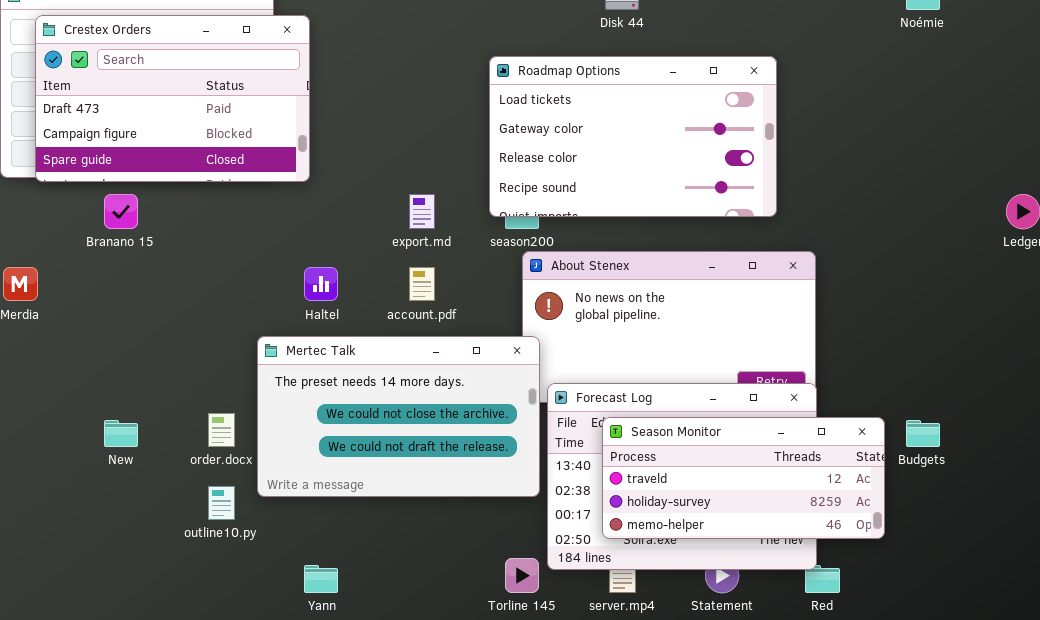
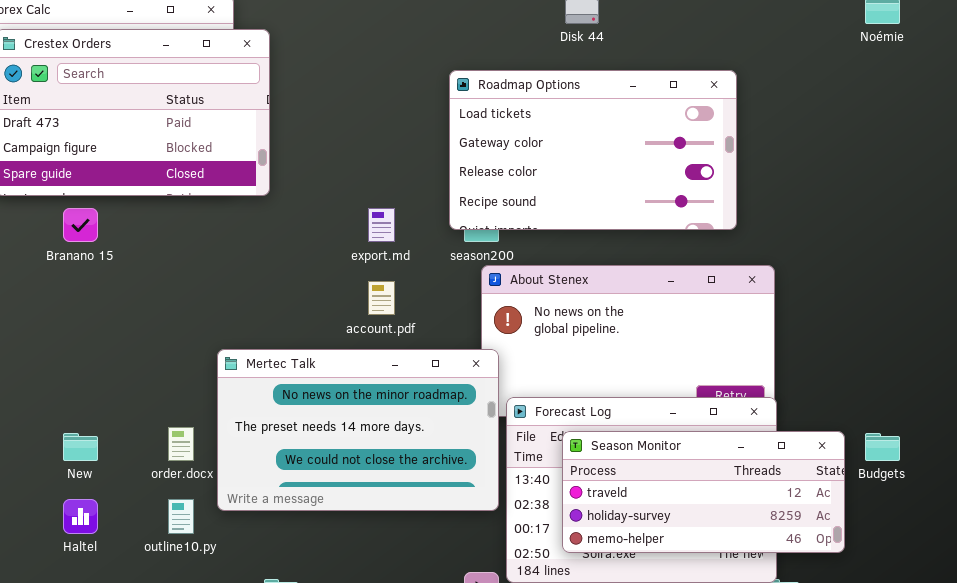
Haltel: [304,267,338,301] -> [63,499,98,534], moved
Mertec Talk: [257,336,540,497] -> [217,349,499,511], scrolled up 1 row

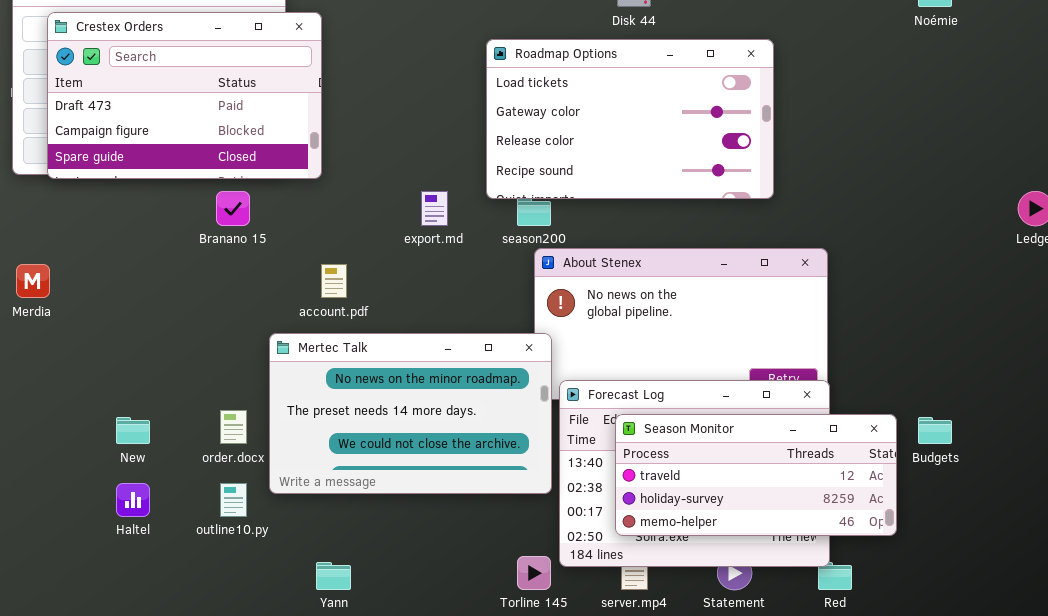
Roadmap Options: [449,70,737,230] -> [486,39,774,199], moved
Branano 15: [63,208,98,242] -> [216,191,250,226], moved
account.pdf: [368,281,395,315] -> [321,264,347,298], moved

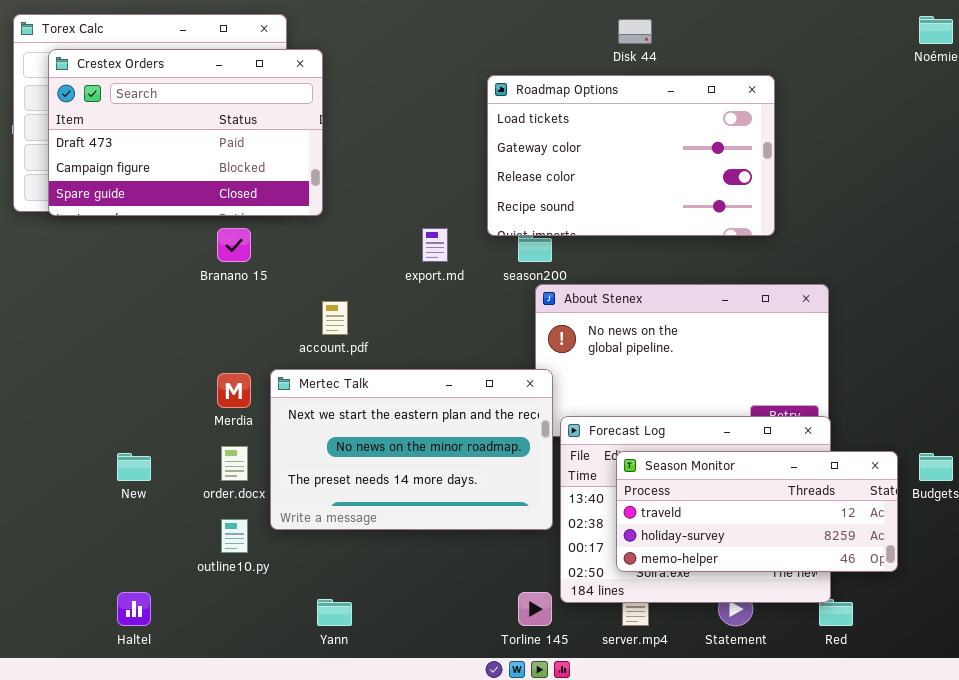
Merdia: [16,264,50,298] -> [217,373,251,408], moved
Mertec Talk: [269,333,552,494] -> [270,369,553,530], scrolled up 1 row
Haltel: [116,483,150,517] -> [117,592,151,626], moved

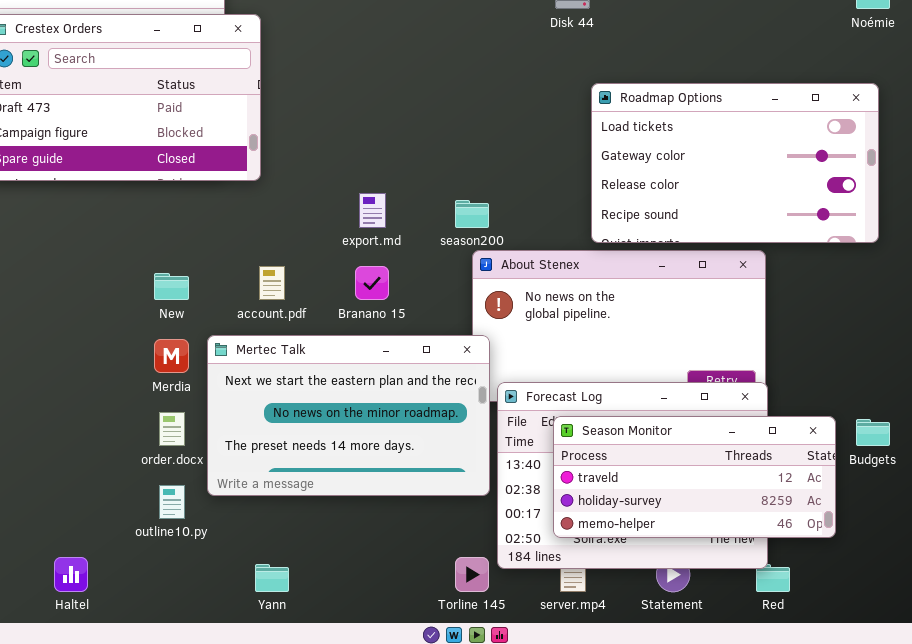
Roadmap Options: [487,75,775,236] -> [591,83,879,243], moved
Branano 15: [217,228,251,262] -> [355,266,389,300], moved
New: [117,453,151,481] -> [154,273,189,300], moved

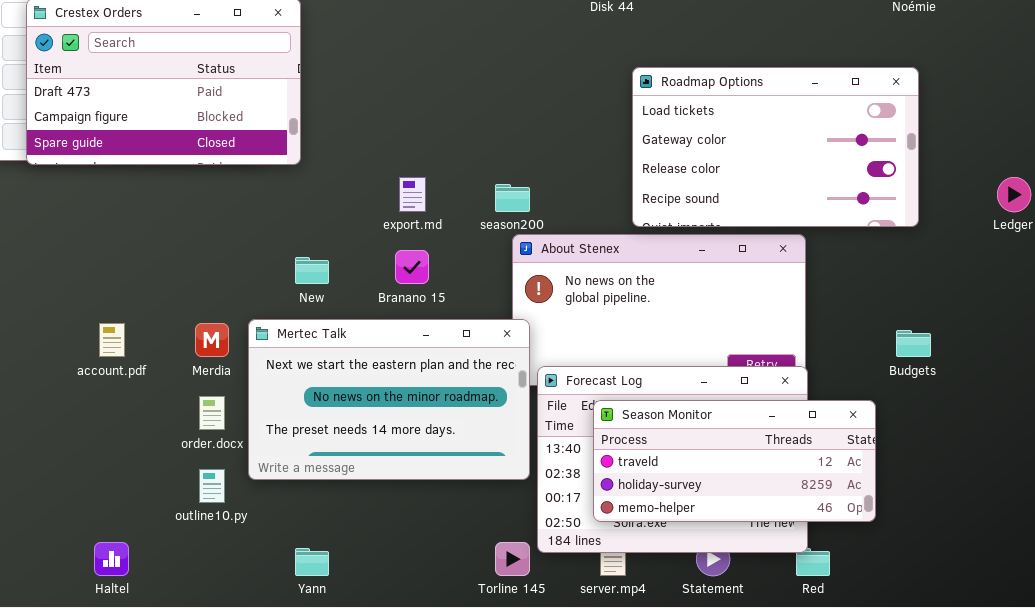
account.pdf: [259,266,285,300] -> [99,323,125,357], moved
New: [154,273,189,300] -> [295,257,329,284], moved
Budgets: [856,419,890,446] -> [896,330,931,357], moved

